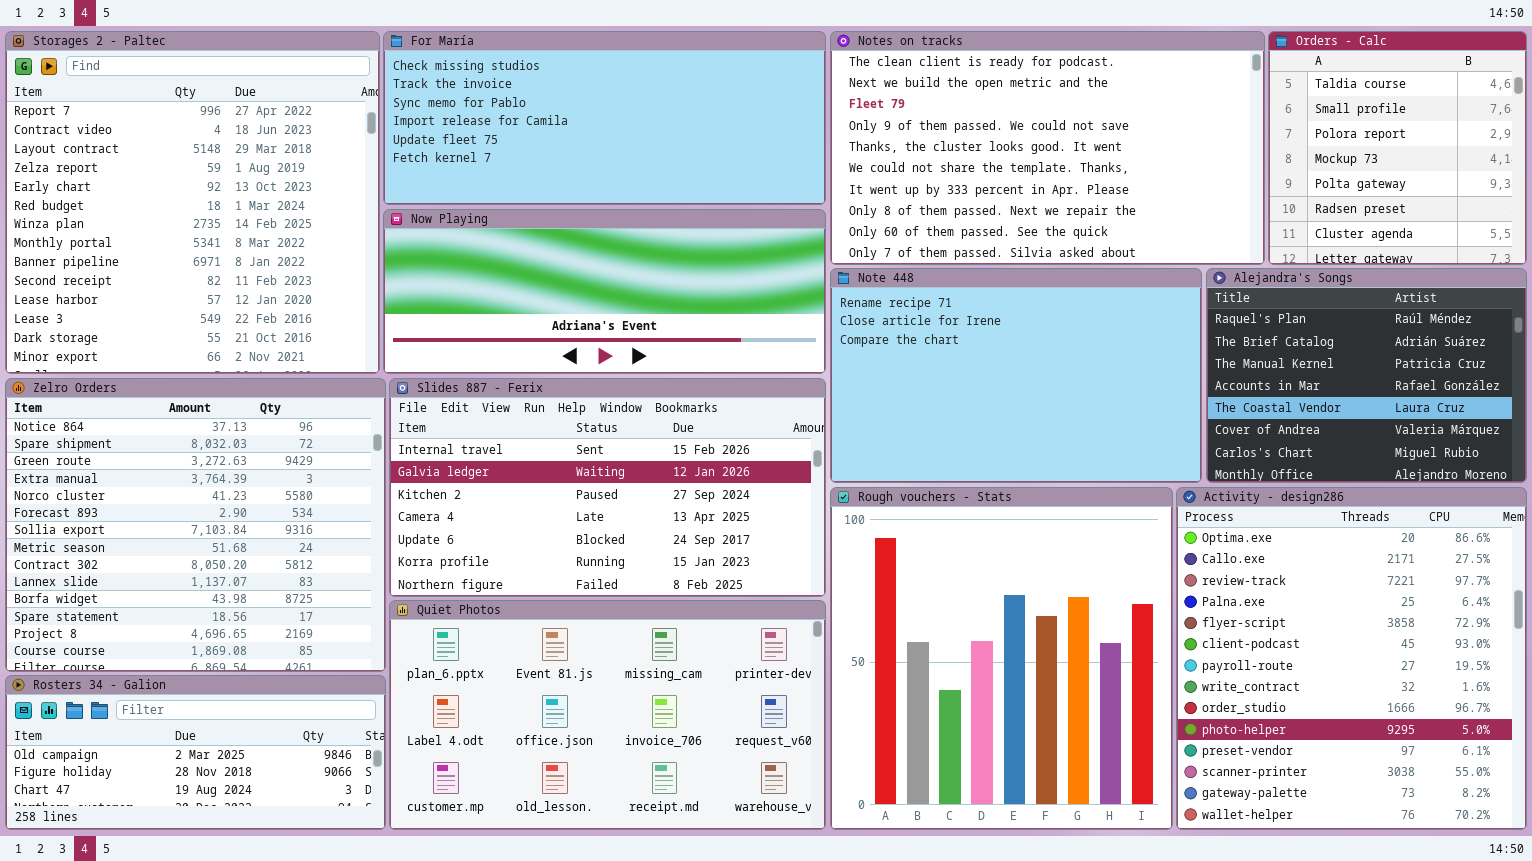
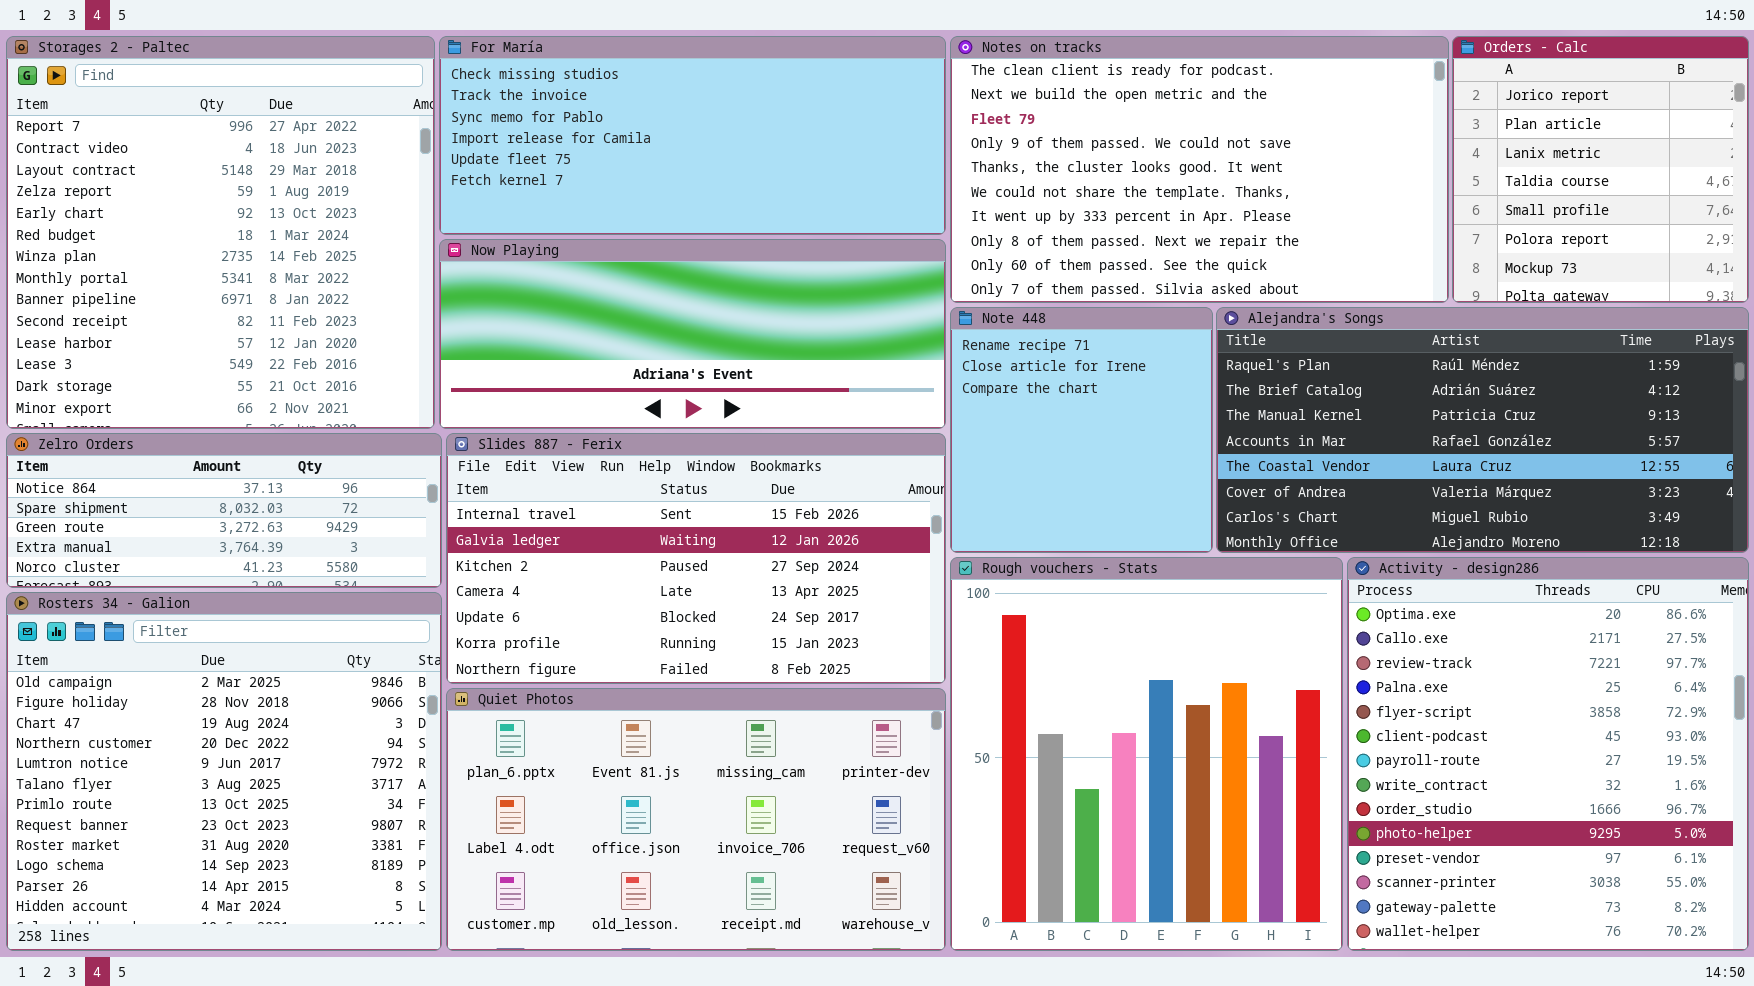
Orders - Calc: [1268,31,1527,265] -> [1452,36,1749,303], scrolled up 3 rows
Note 448: [830,268,1202,483] -> [950,307,1213,553], resized
Alejandra's Songs: [1206,268,1527,483] -> [1216,307,1749,553], resized
Zelro Orders: [5,378,386,672] -> [6,433,442,588], resized
Rosters 34 - Galion: [5,675,386,830] -> [6,592,442,951], resized

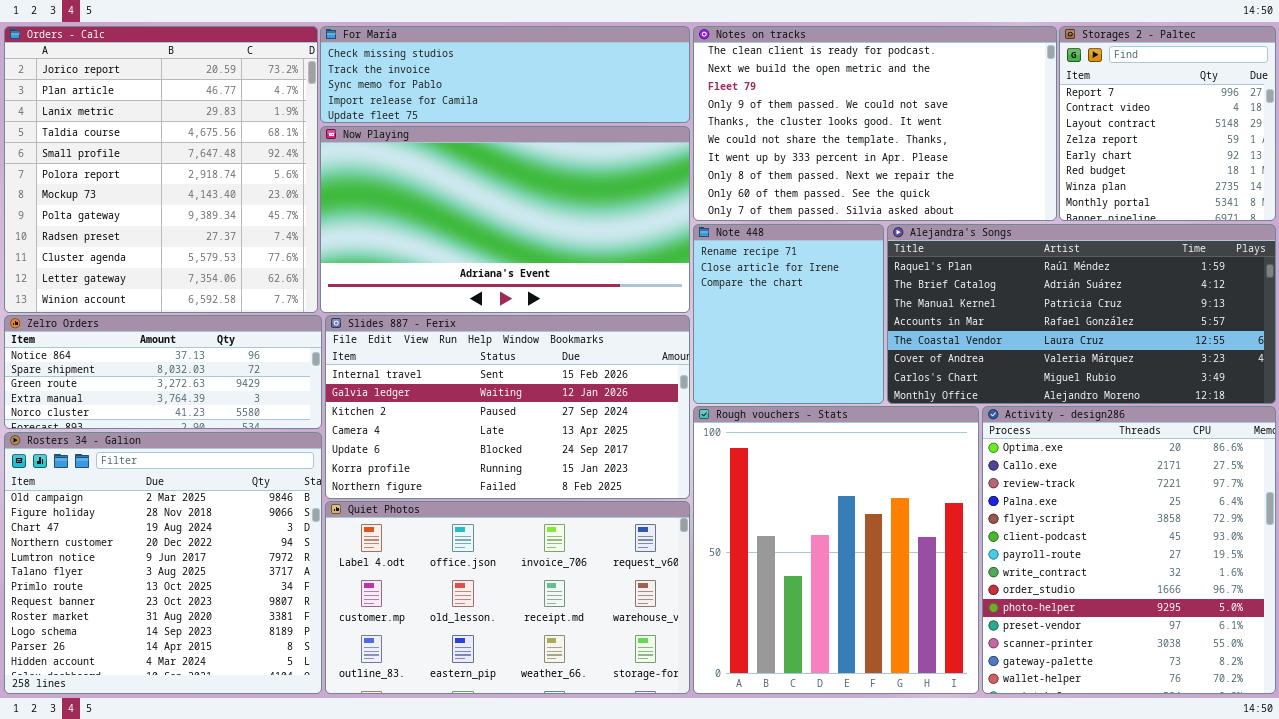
Storages 2 - Paltec: [6,36,435,429] -> [1059,26,1276,221], moved, resized
For María: [439,36,946,235] -> [320,26,690,123], resized
Orders - Calc: [1452,36,1749,303] -> [4,26,318,313], moved, resized
Now Playing: [439,239,946,429] -> [320,126,690,313], resized
Quiet Photos: [446,688,946,951] -> [325,501,690,694], scrolled down 1 row

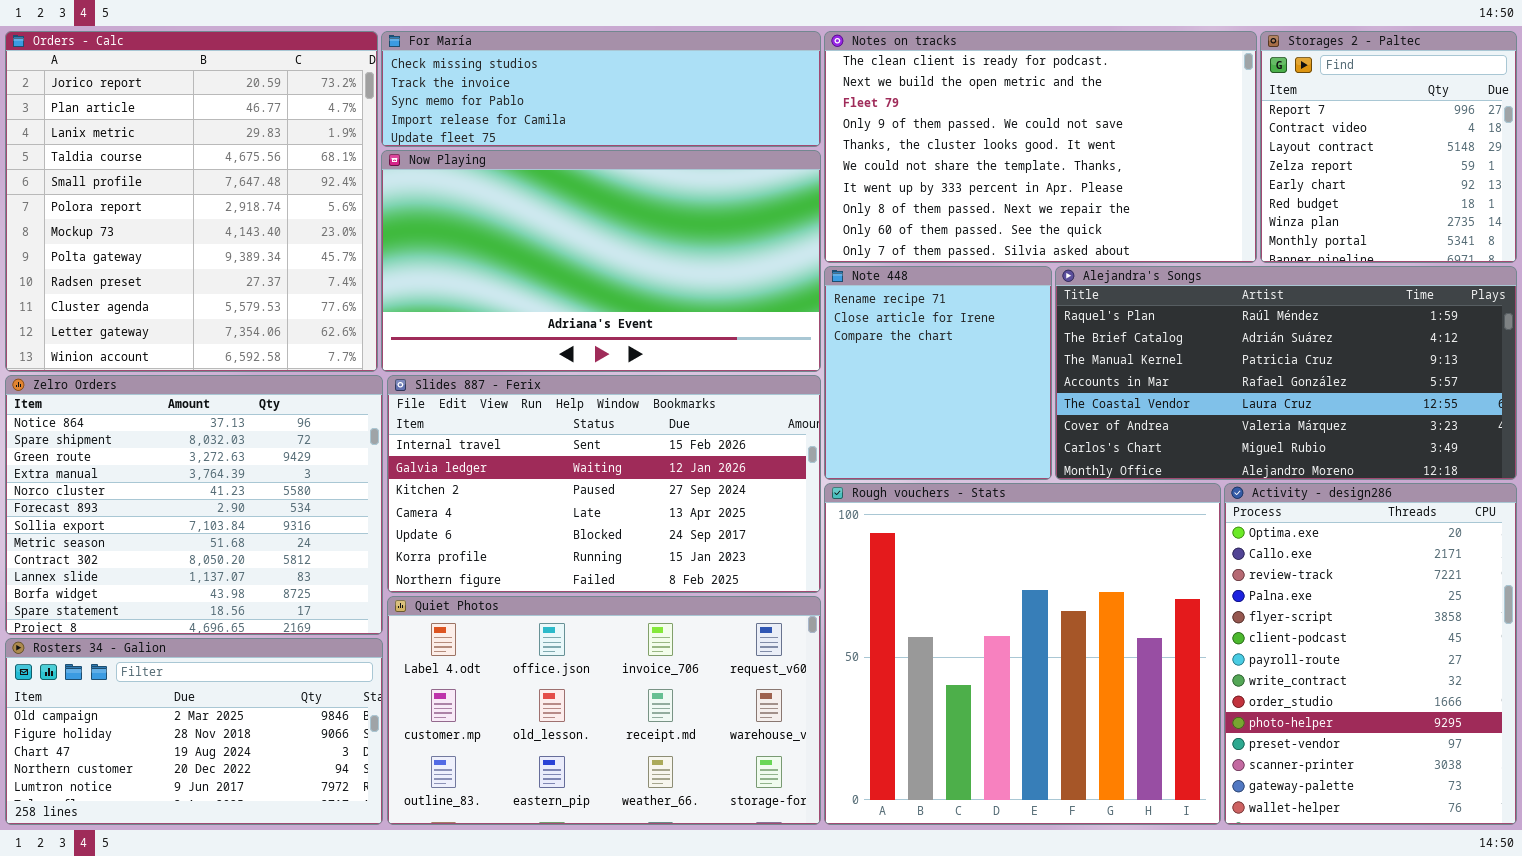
Zelro Orders: [4,315,322,429] -> [5,375,383,635], resized
Rough vouchers - Stats: [693,406,979,694] -> [824,483,1221,825], resized
Activity - design286: [982,406,1276,694] -> [1224,483,1517,825], resized
Rosters 34 - Galion: [4,432,322,694] -> [5,638,383,825], resized

